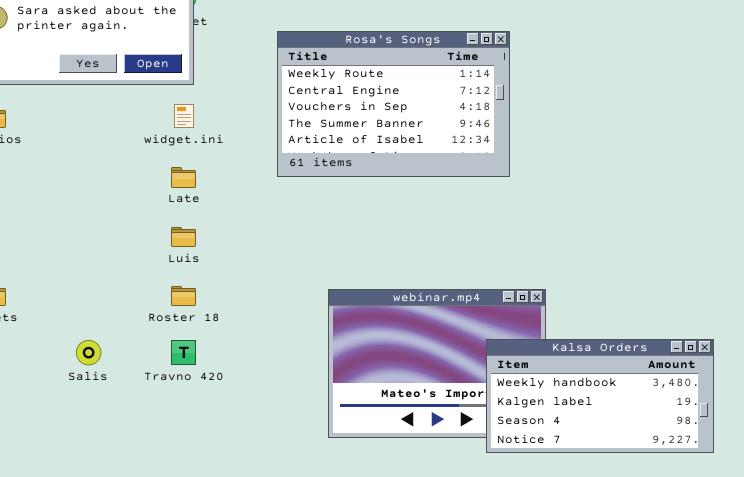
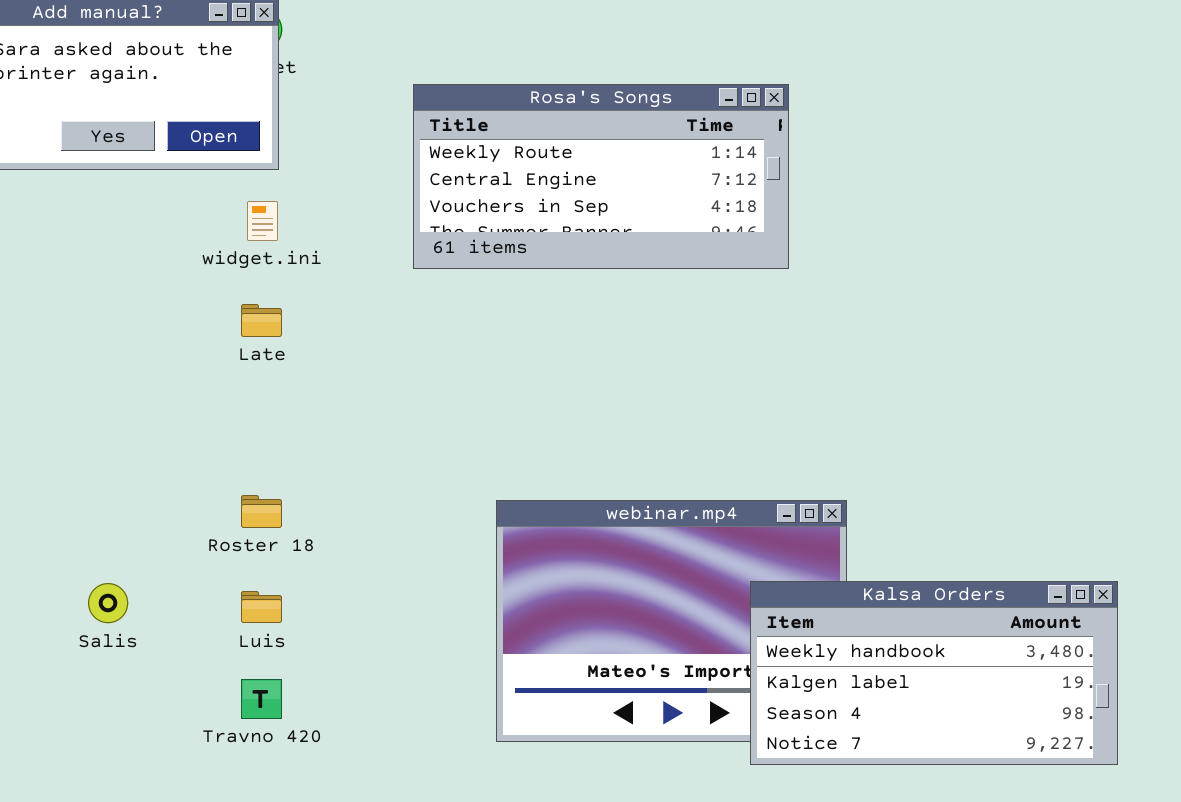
Rosa's Songs: [277,31,510,177] -> [413,84,789,269], resized
Luis: [171,227,196,247] -> [241,591,282,623], moved
Travno 420: [171,340,196,365] -> [241,679,282,719], moved

